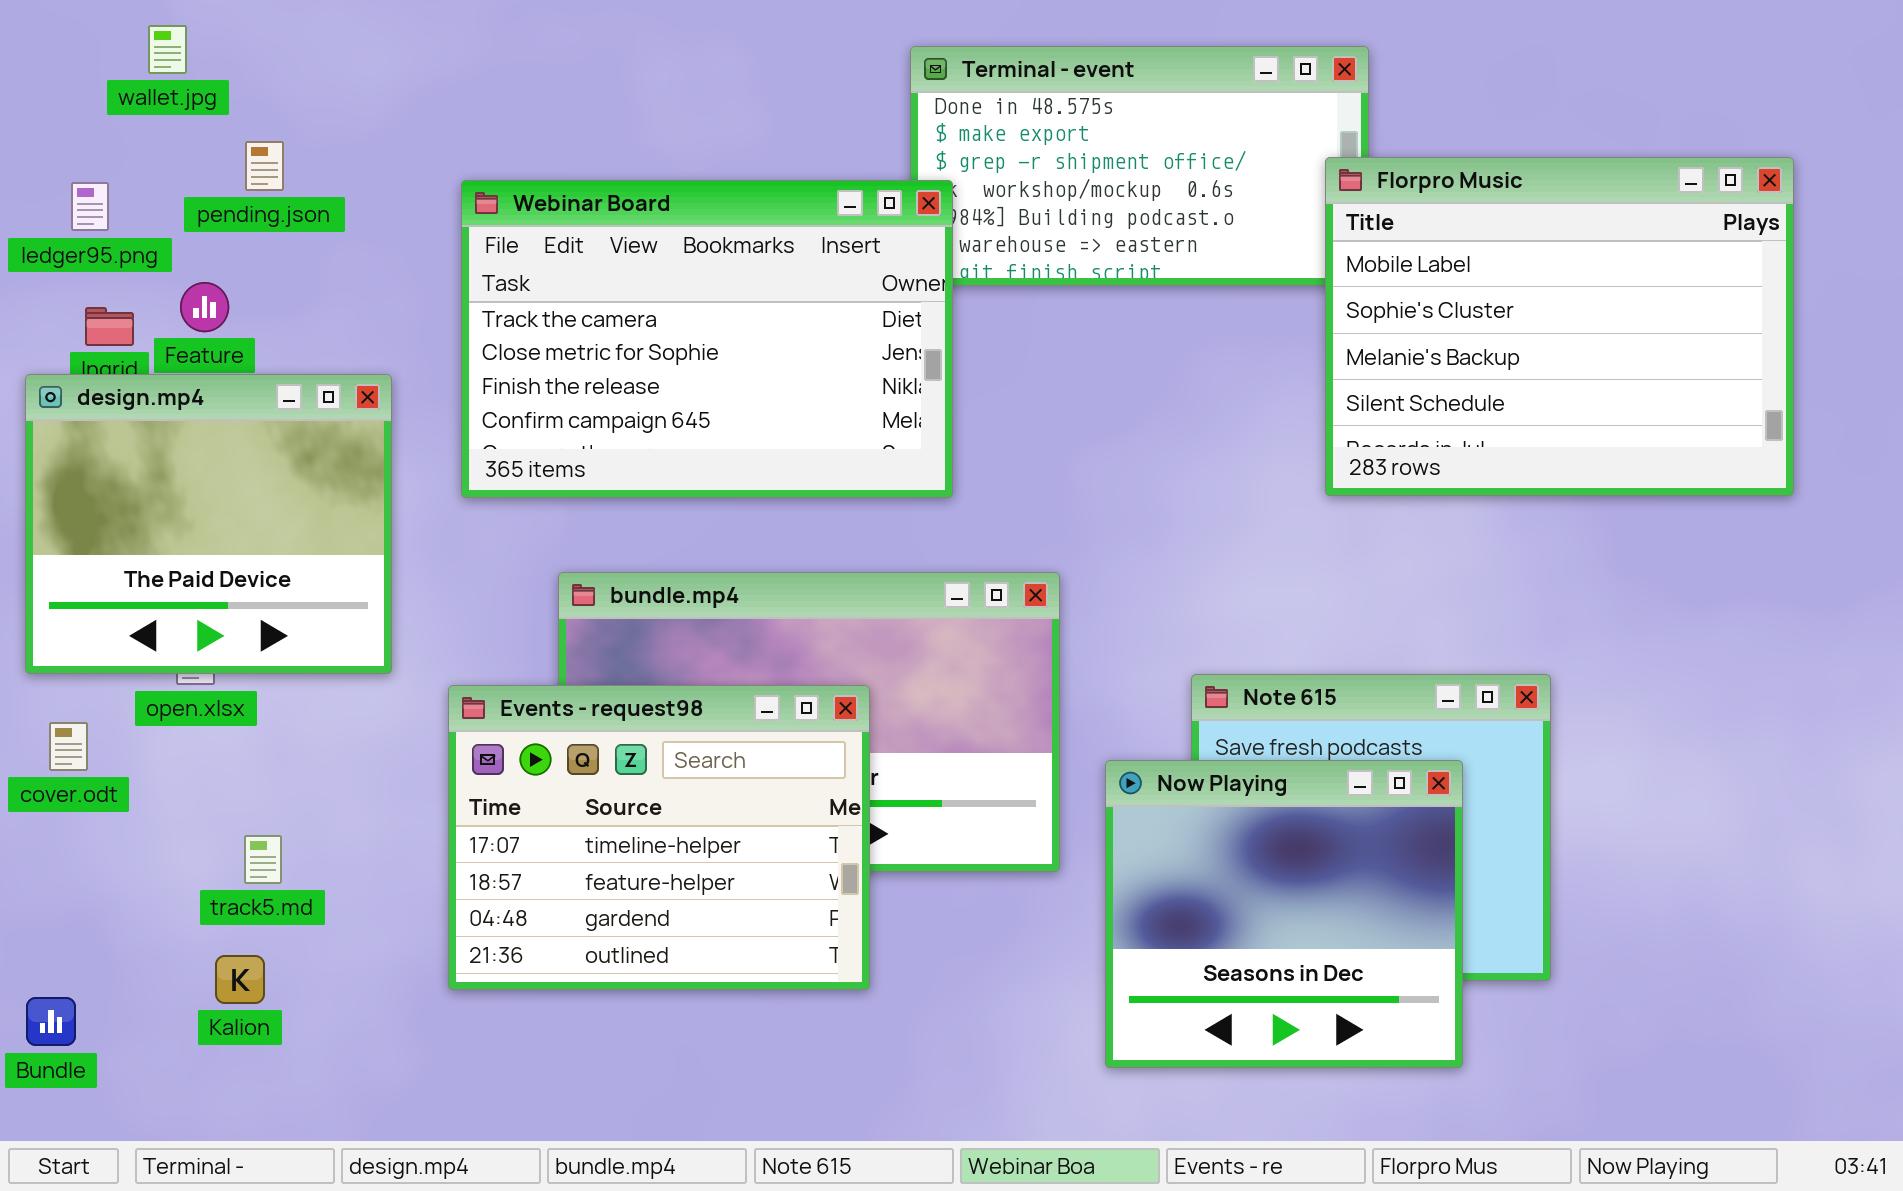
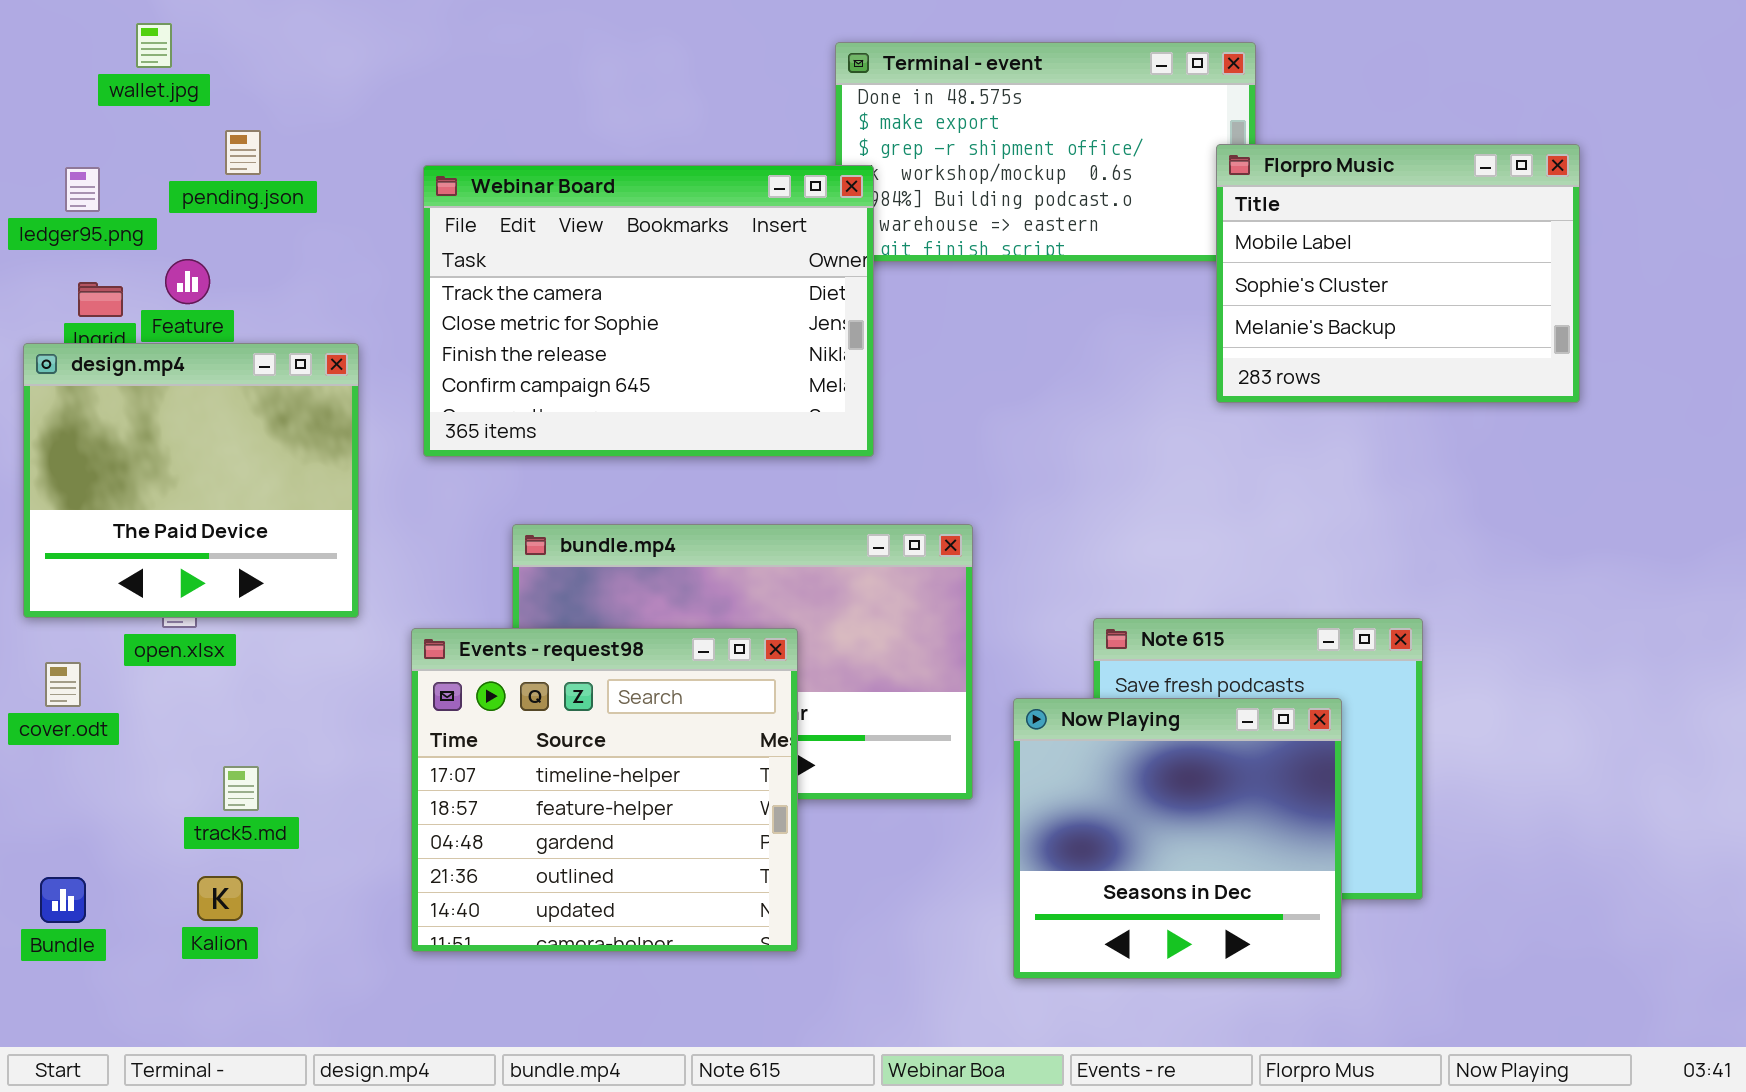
Florpro Music: [1325,157,1794,496] -> [1216,144,1580,403], resized
Events - request98: [448,685,870,990] -> [411,628,798,952], resized
Bundle: [26,997,76,1046] -> [40,877,86,923], moved

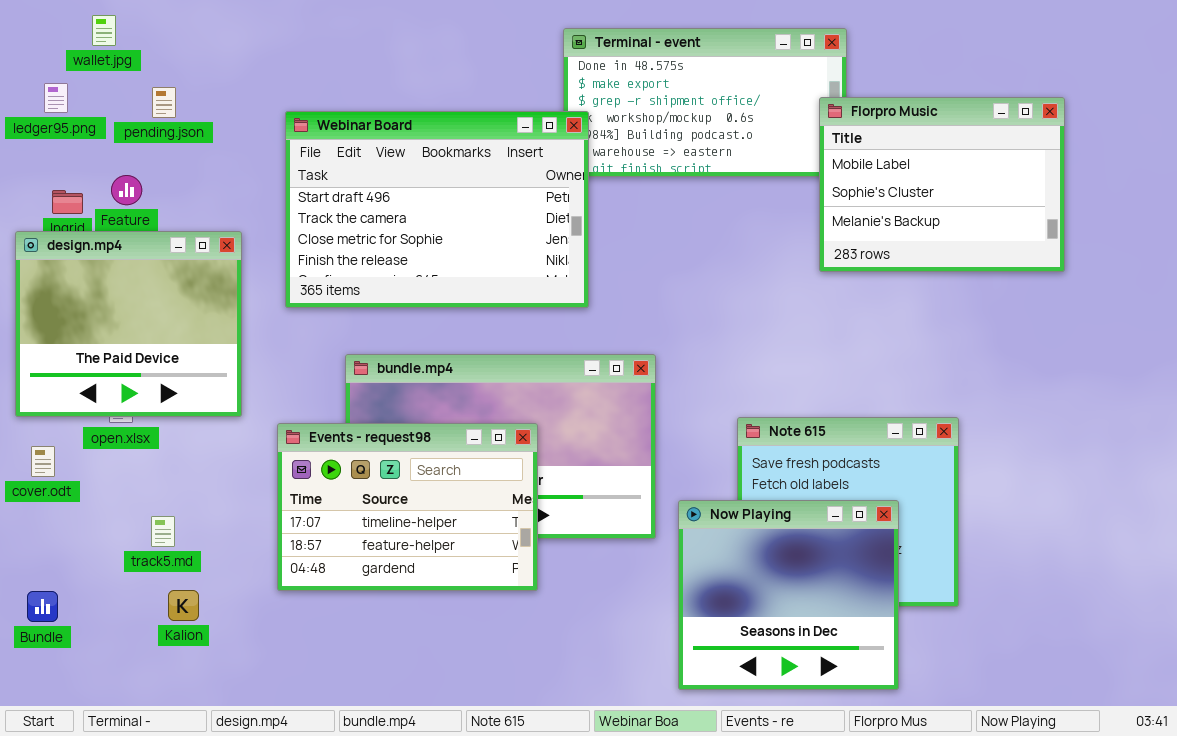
Webinar Board: [423,165,874,457] -> [285,111,589,308], scrolled up 1 row
ledger95.png: [65,167,100,212] -> [44,83,68,113], moved
Events - request98: [411,628,798,952] -> [277,423,538,591], resized
Now Playing: [1013,698,1342,979] -> [678,500,899,690], moved
Kalion: [197,876,243,921] -> [168,590,199,621], moved

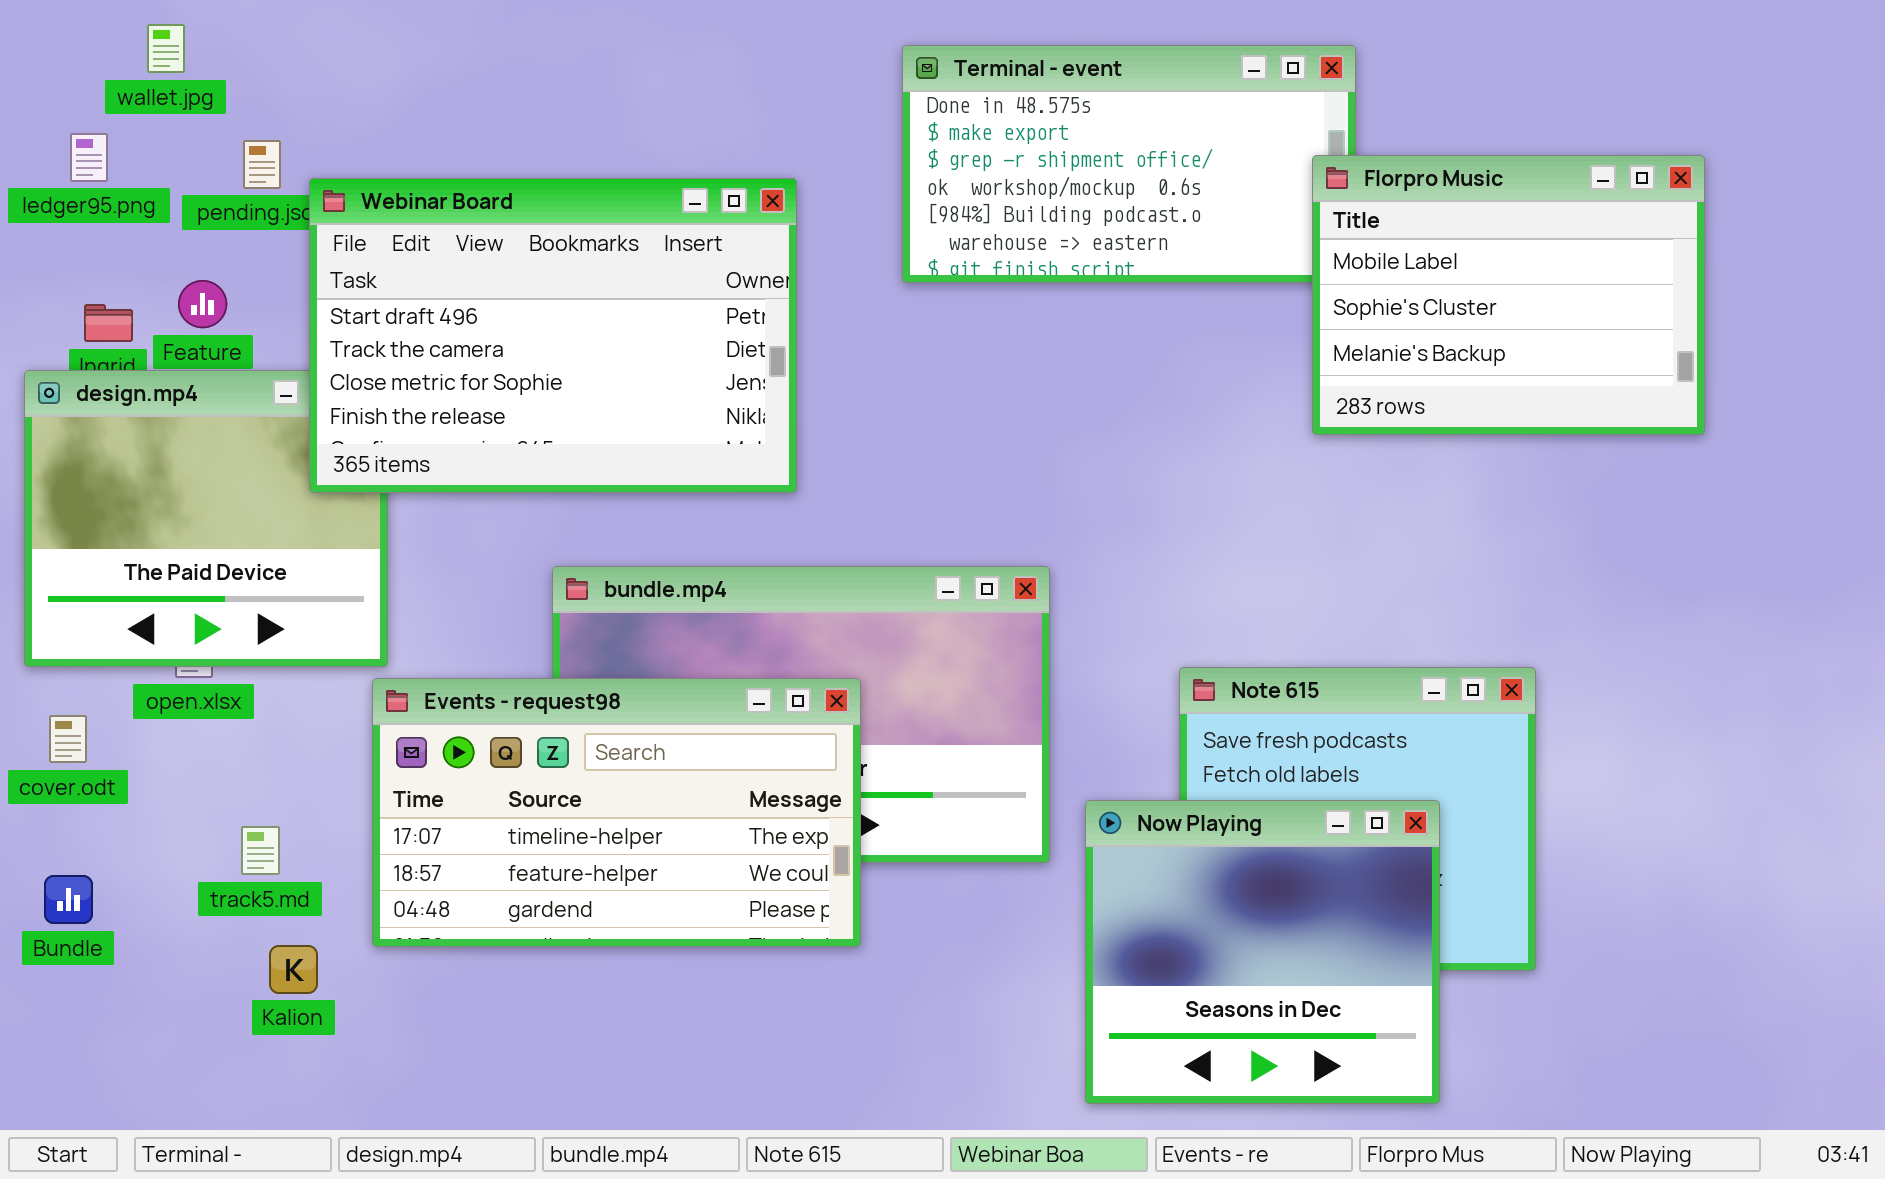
Webinar Board: [285,111,589,308] -> [309,178,797,493], moved
Events - request98: [277,423,538,591] -> [372,678,861,947], resized
Bundle: [27,591,58,622] -> [44,875,93,924], moved

